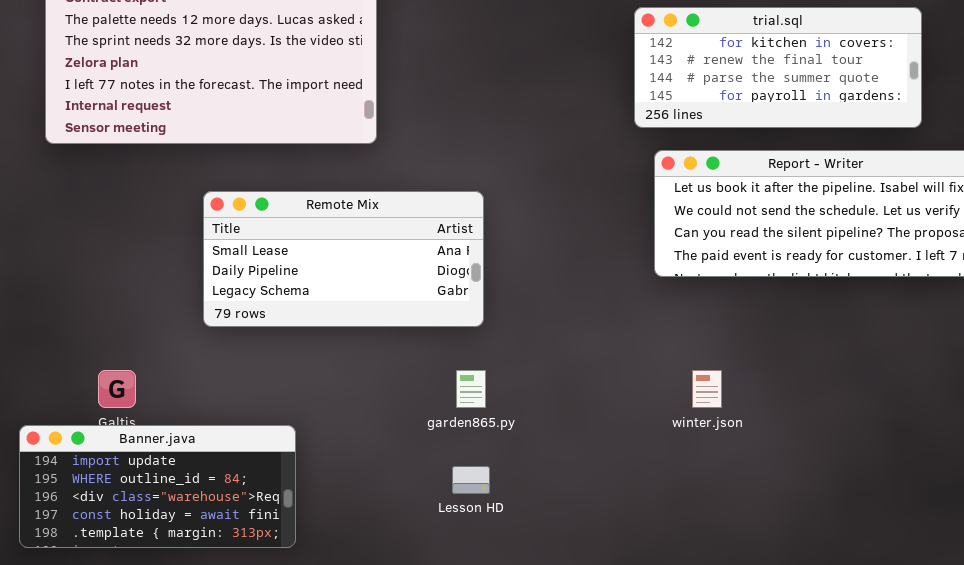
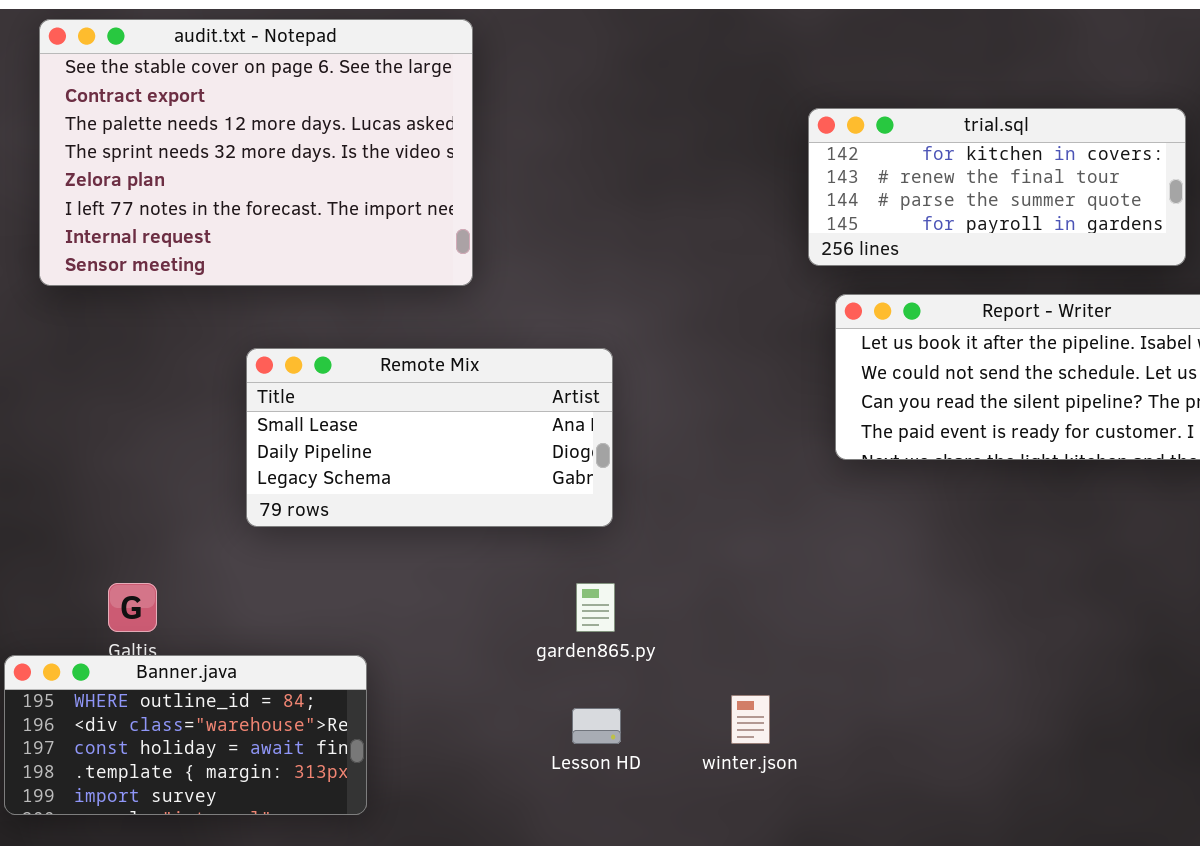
winter.json: [692,370,722,408] -> [731,695,770,744], moved
Banner.java: [19,425,296,548] -> [4,655,367,815], scrolled down 1 row

